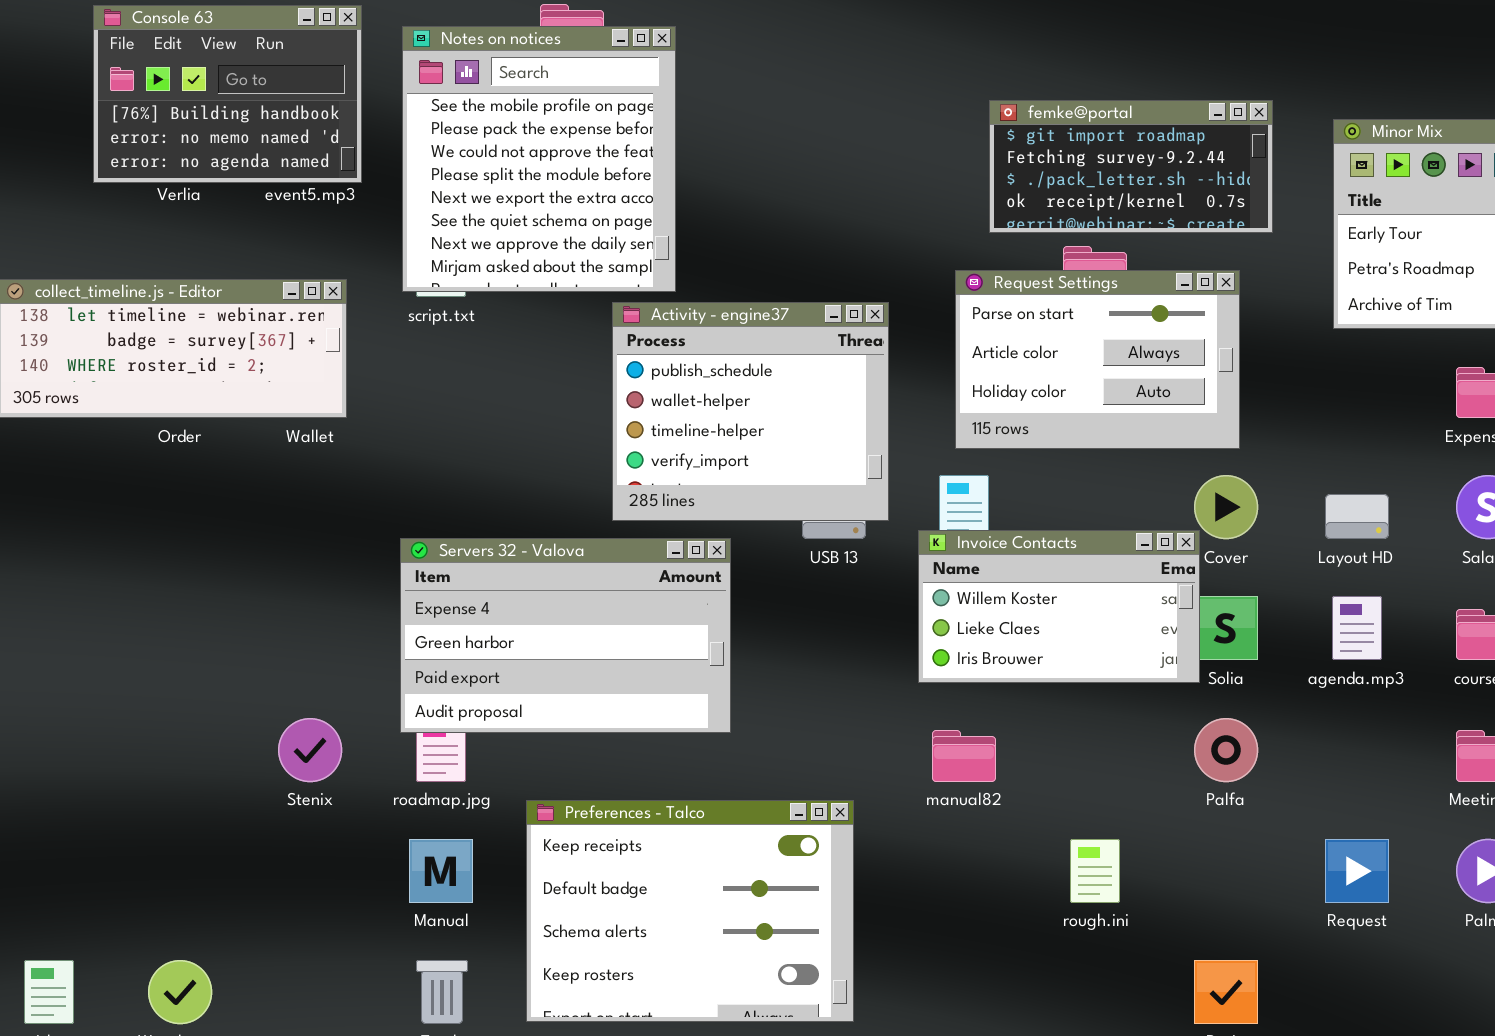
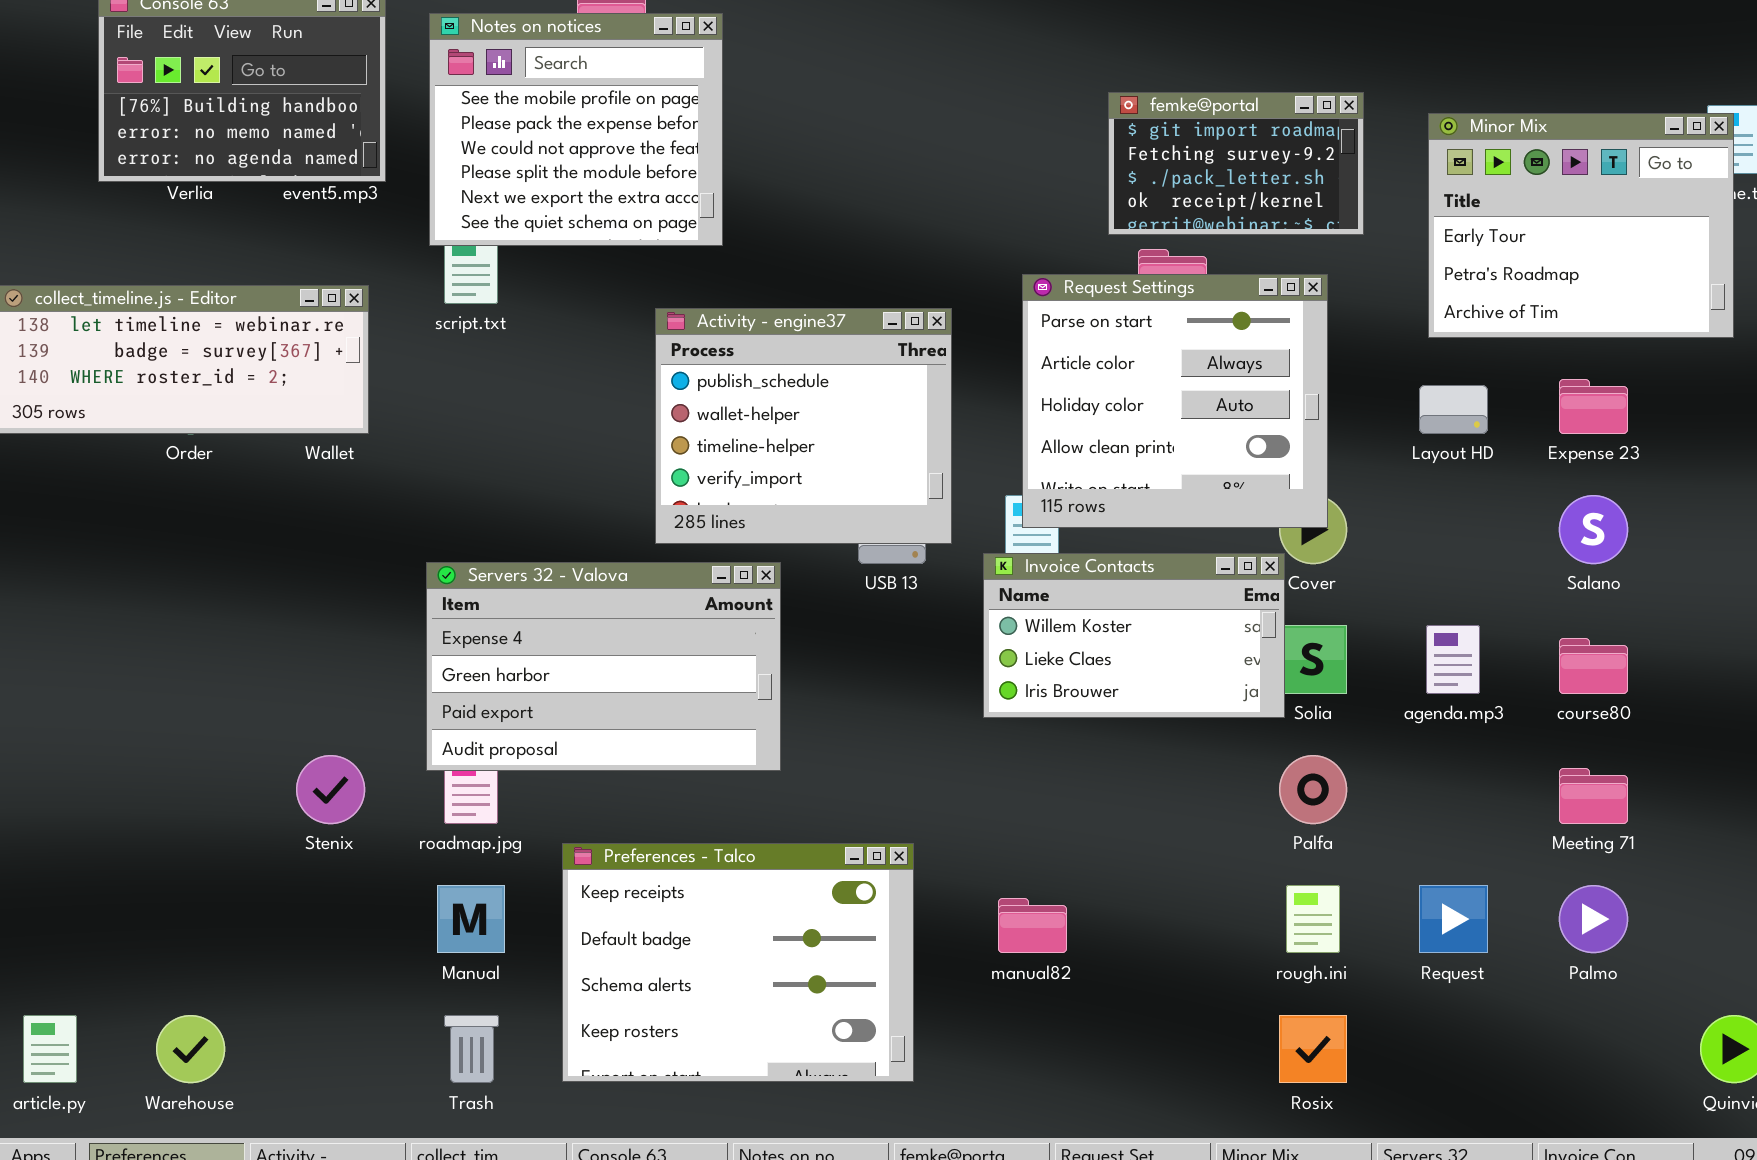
Notes on notices: [402,26,676,292] -> [429,13,723,246], resized
femke@portal: [989,100,1273,233] -> [1108,92,1364,235], resized
Request Settings: [955,270,1240,449] -> [1022,274,1328,528], resized
Layout HD: [1325,494,1389,539] -> [1419,385,1488,434], moved
manual82: [932,730,996,782] -> [998,898,1067,953], moved
rough.ini: [1070,839,1120,903] -> [1286,885,1340,953], moved

